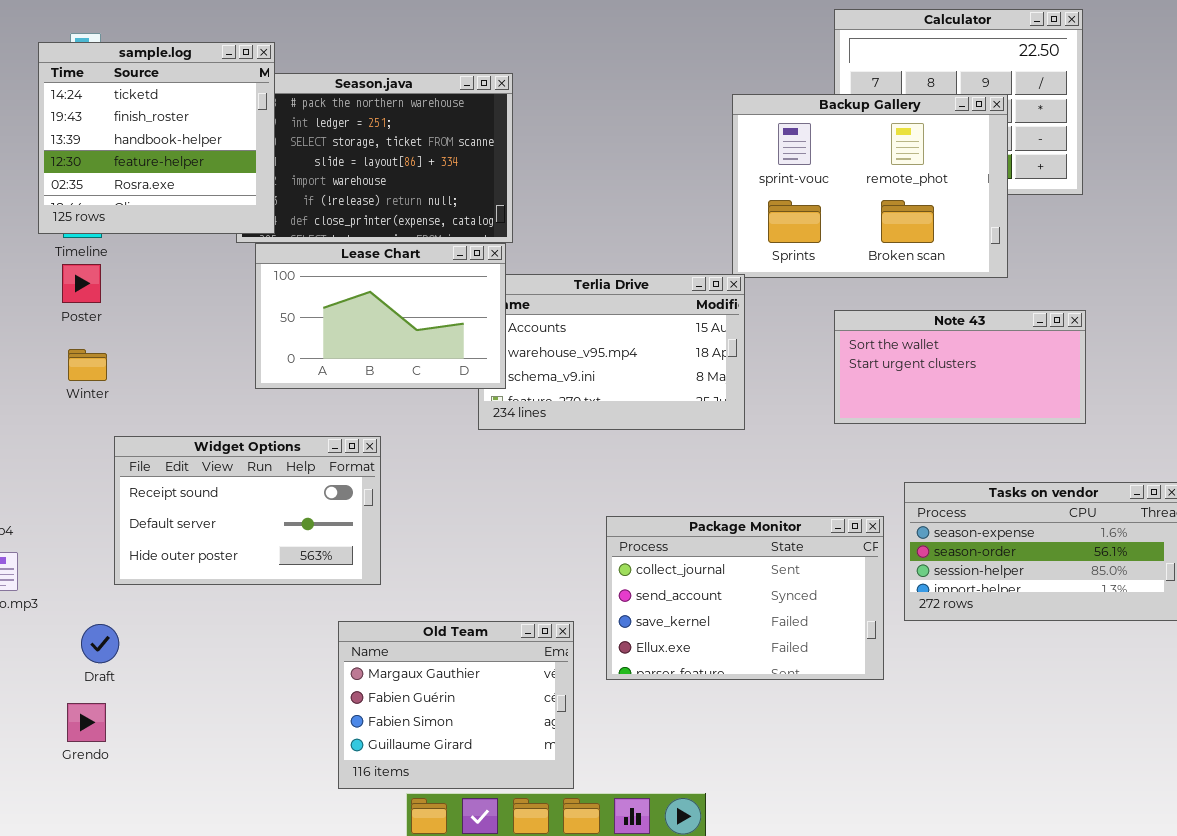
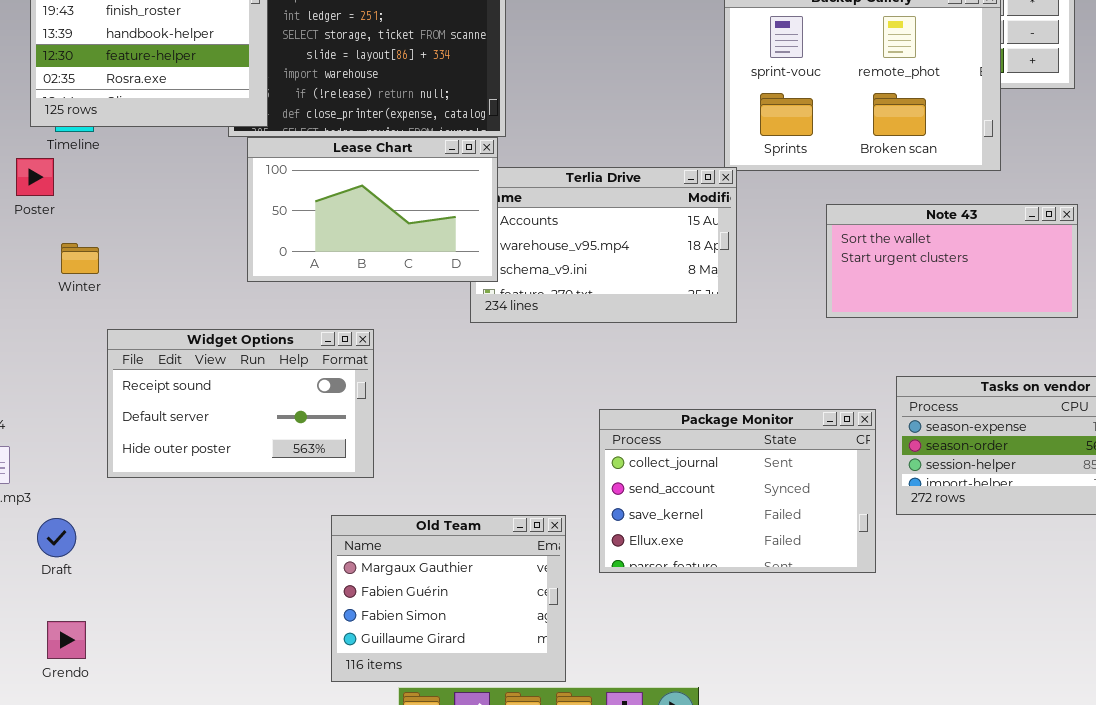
Poster: [62,264,101,303] -> [16,158,54,196], moved
Draft: [81,624,119,663] -> [37,518,76,557], moved
Grendo: [67,703,106,742] -> [47,621,86,659], moved

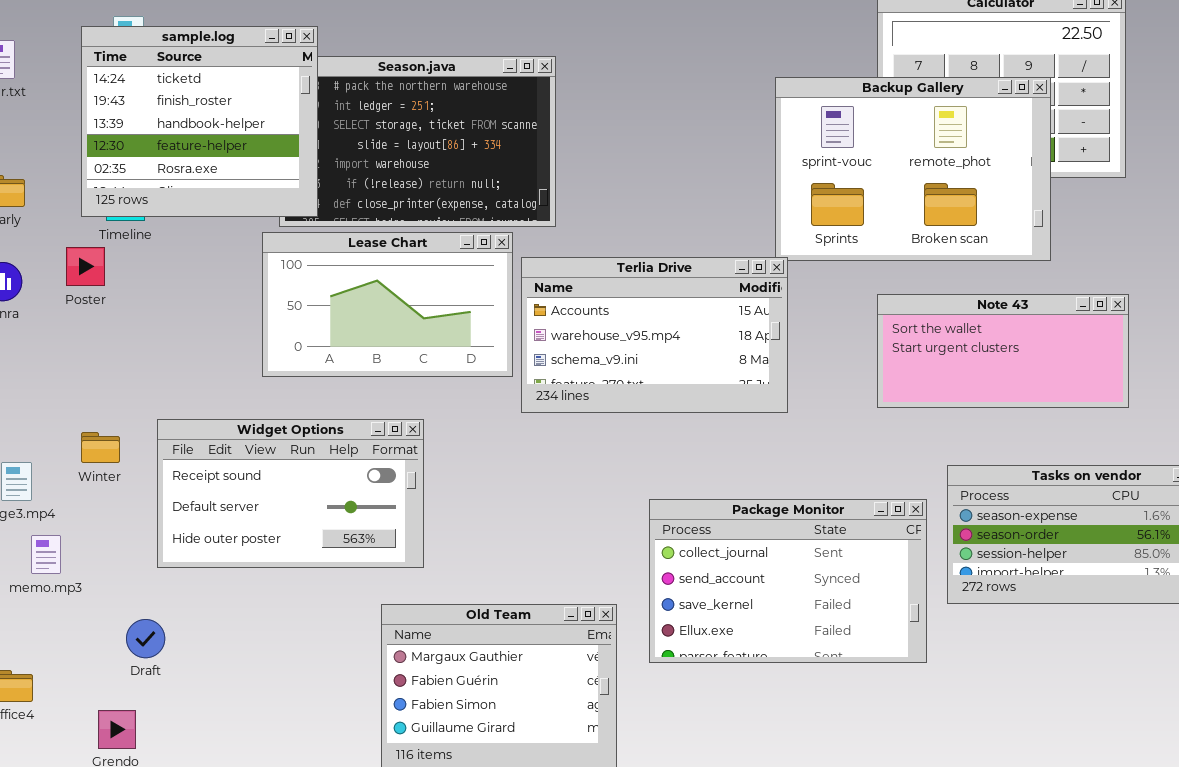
Lease Chart: [247,137,498,282] -> [262,232,513,377], moved
Winter: [61,243,99,274] -> [81,432,120,463], moved
Draft: [37,518,76,557] -> [126,619,165,658], moved

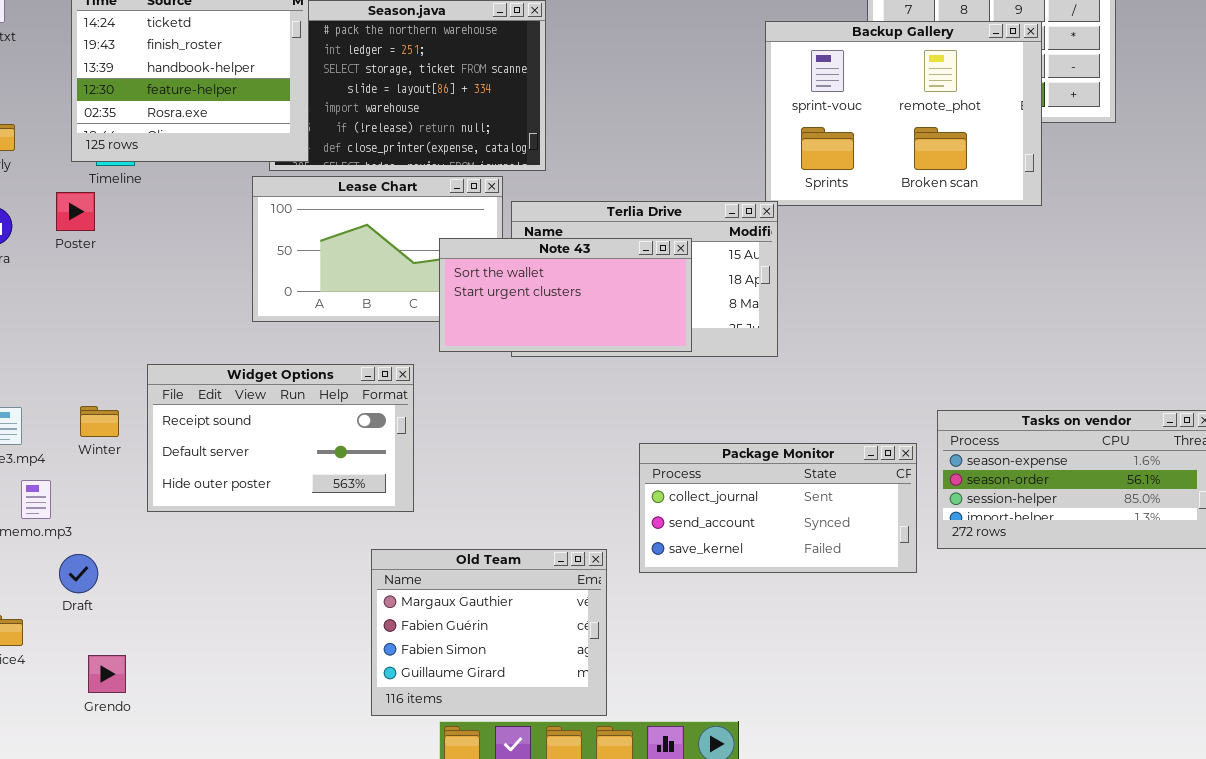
Note 43: [877,294,1129,408] -> [439,238,692,352], moved
Winter: [81,432,120,463] -> [80,406,119,437], moved
Package Monitor: [649,499,927,663] -> [639,443,917,573], resized
Draft: [126,619,165,658] -> [59,554,98,593], moved

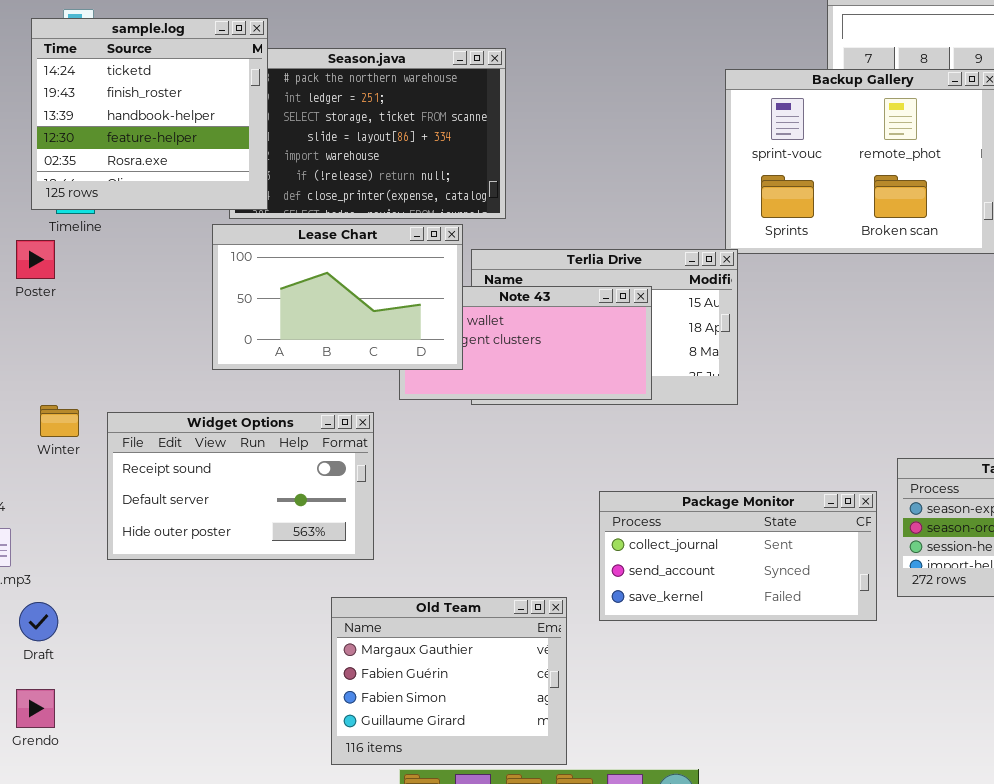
Lease Chart: [252,176,503,322] -> [212,224,463,370], raised
Winter: [80,406,119,437] -> [40,405,79,437], moved
Grendo: [88,655,126,693] -> [16,689,55,728], moved

